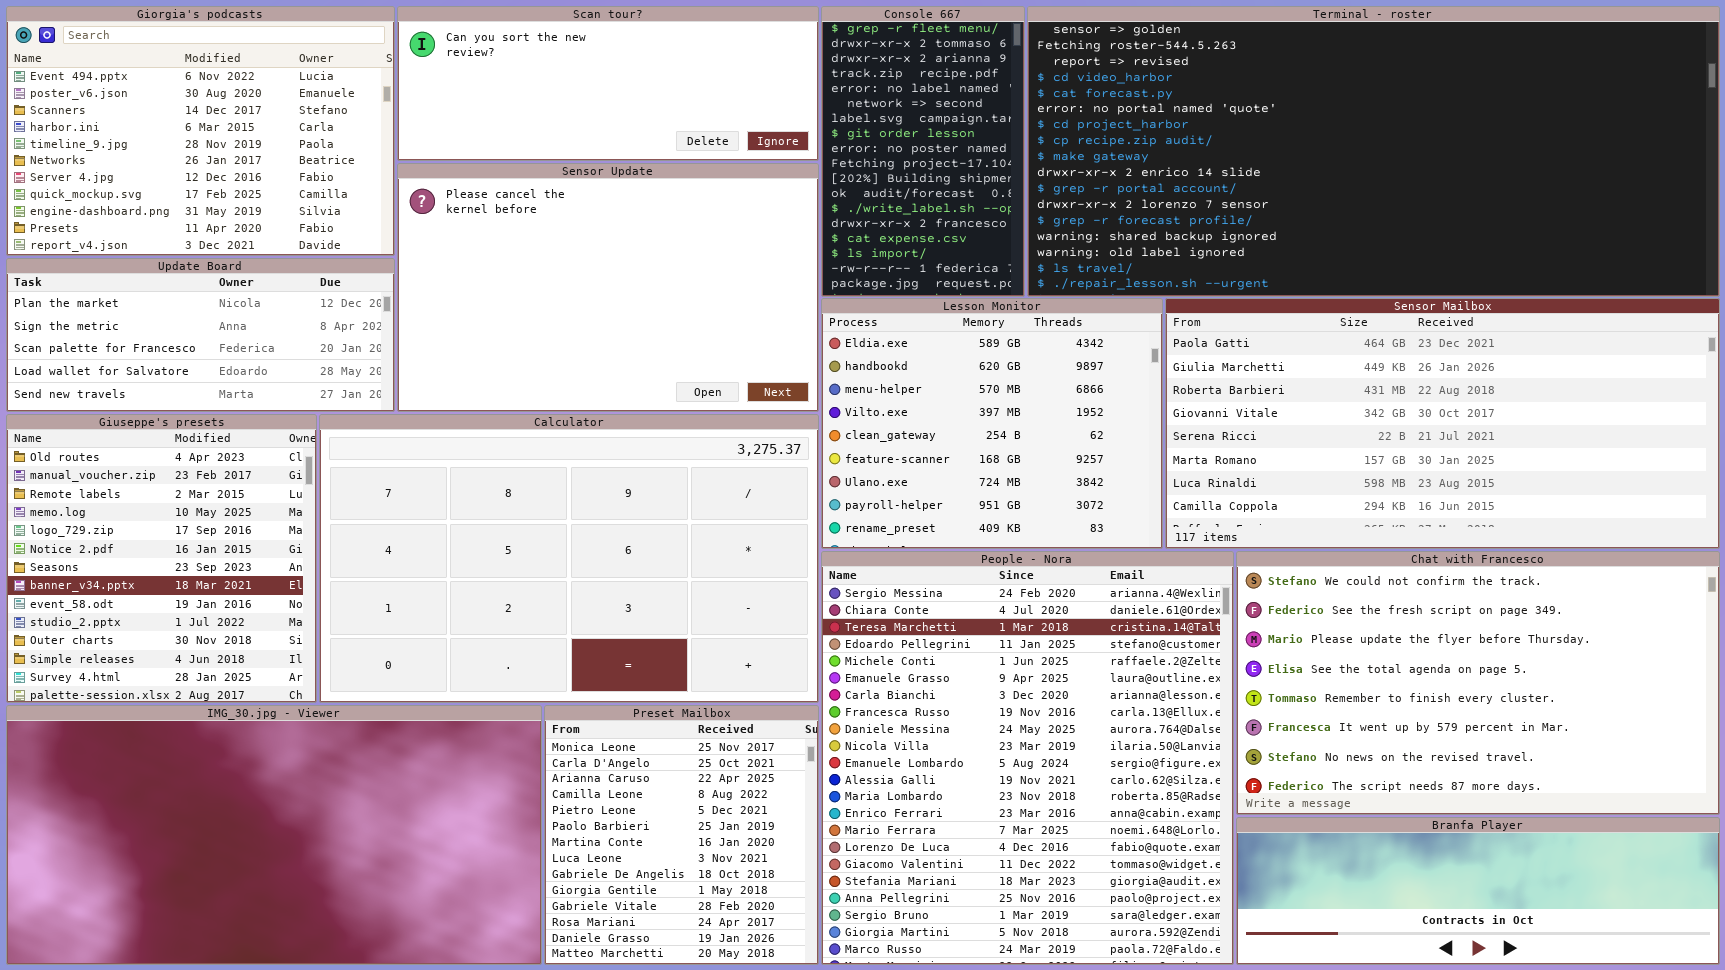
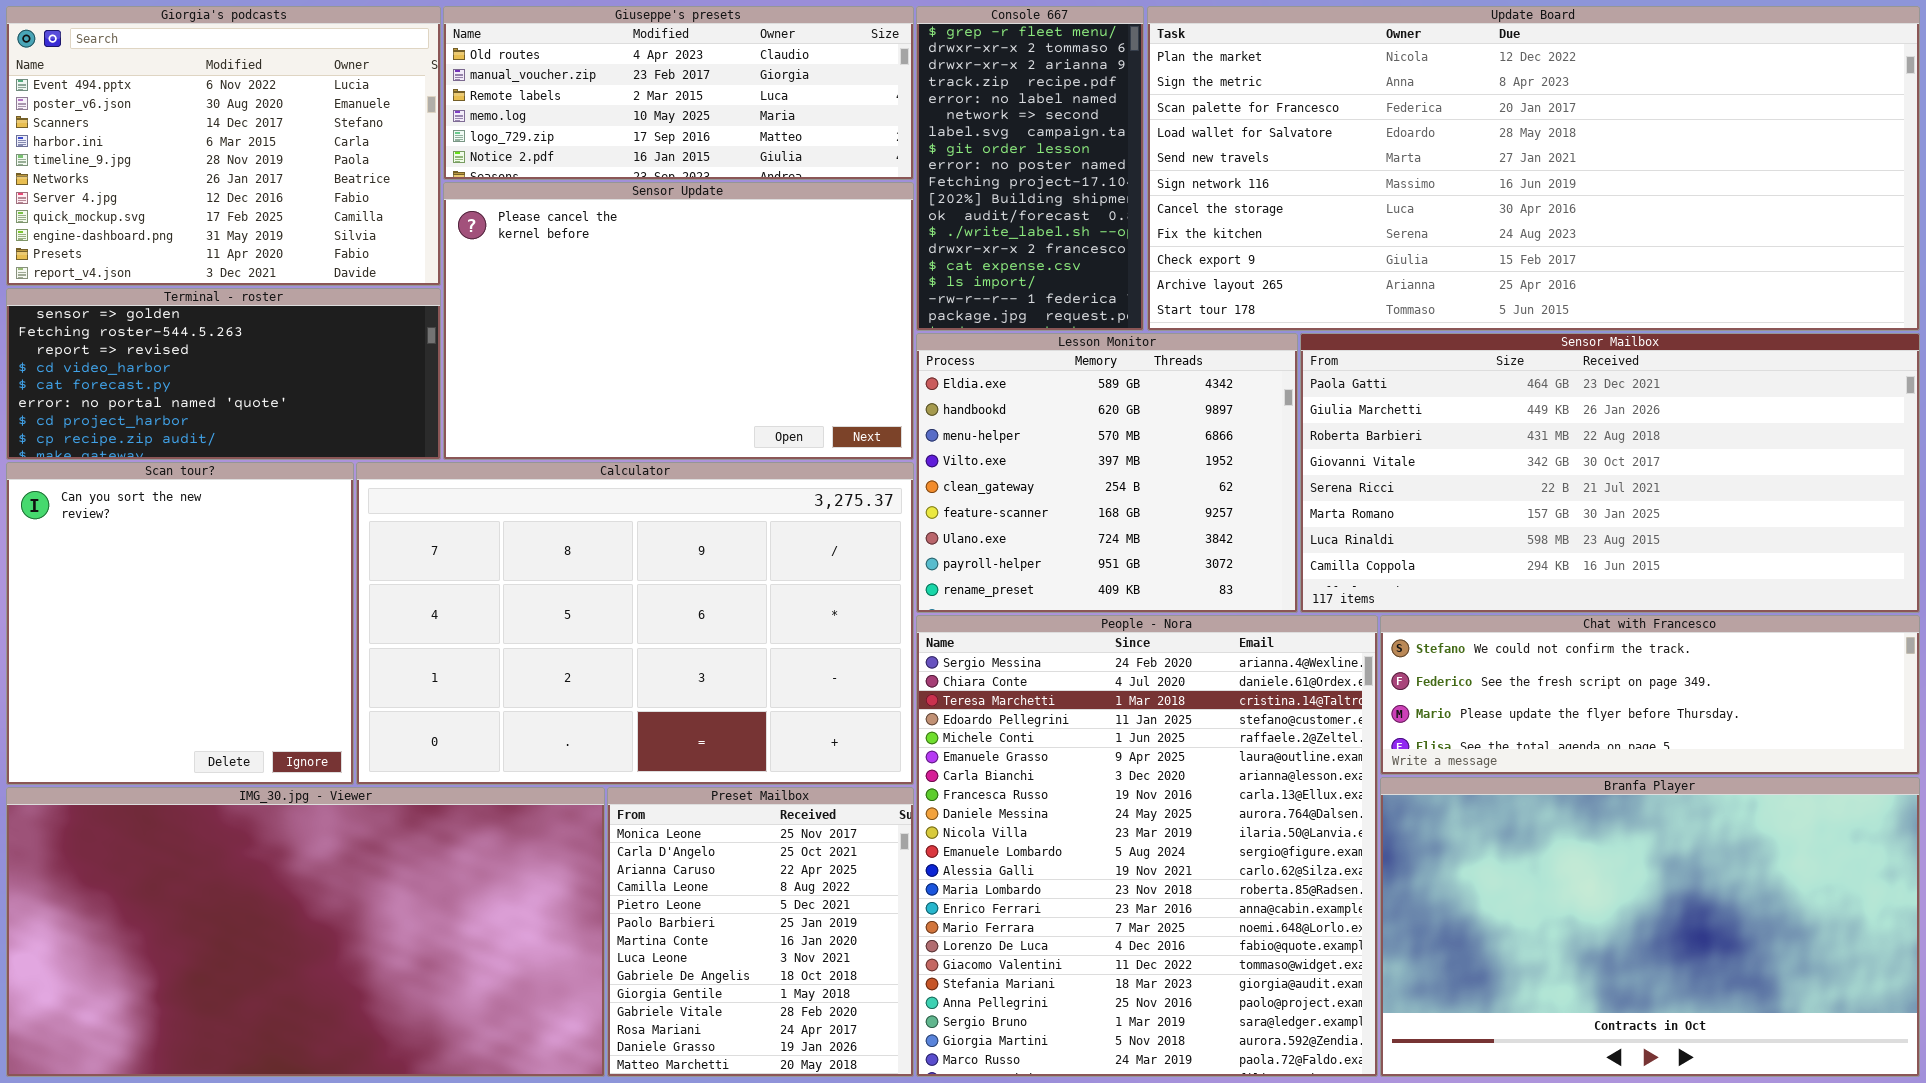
Scan tour?: [397,6,819,161] -> [6,462,354,785], moved, resized
Terminal - roster: [1027,6,1720,297] -> [6,288,441,460], moved, resized
Update Board: [6,258,395,412] -> [1147,6,1920,331], moved, resized
Giuseppe's presets: [6,414,317,703] -> [443,6,914,180], moved, resized
Chat with Francesco: [1236,551,1720,815] -> [1380,615,1920,775], resized
Branfa Player: [1236,817,1720,965] -> [1380,777,1920,1077], resized

